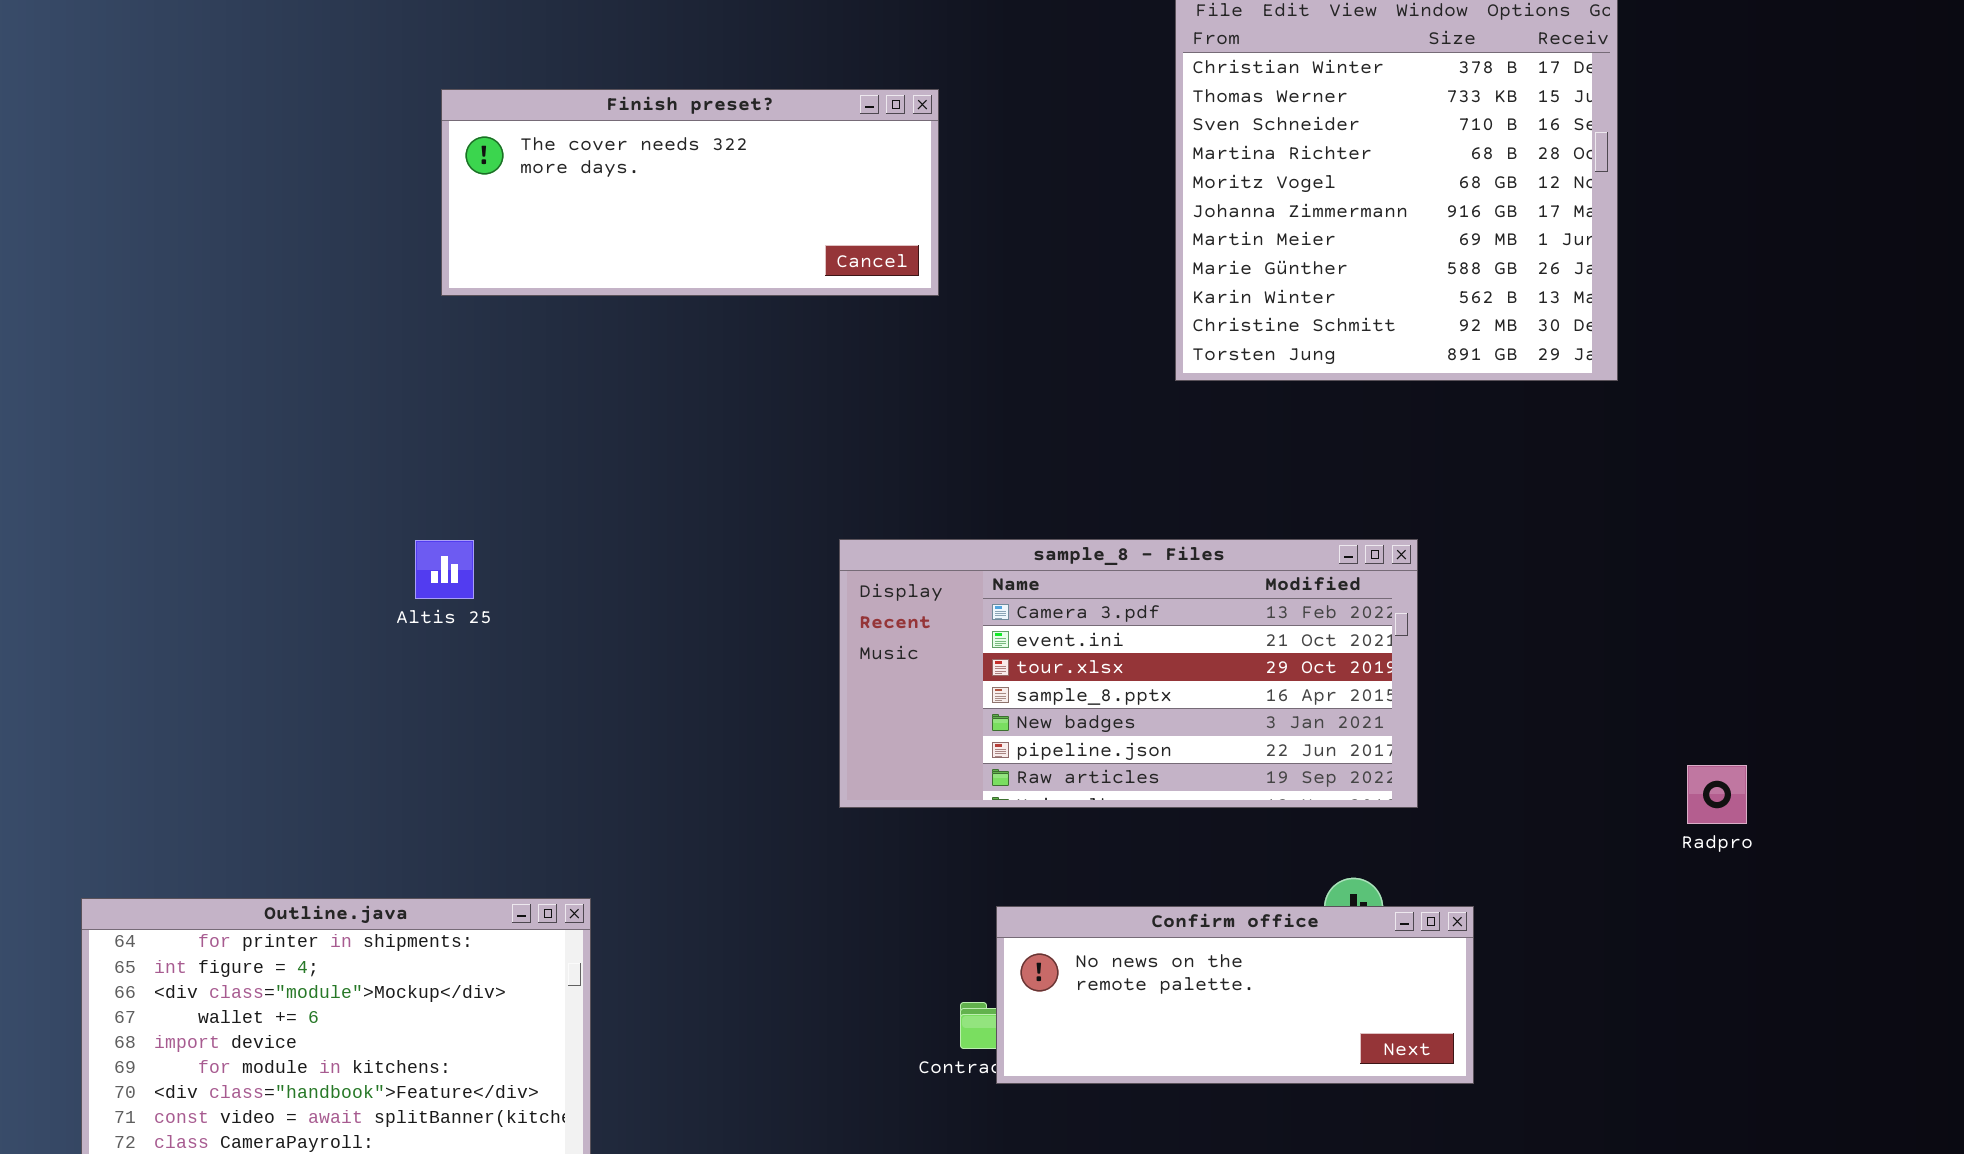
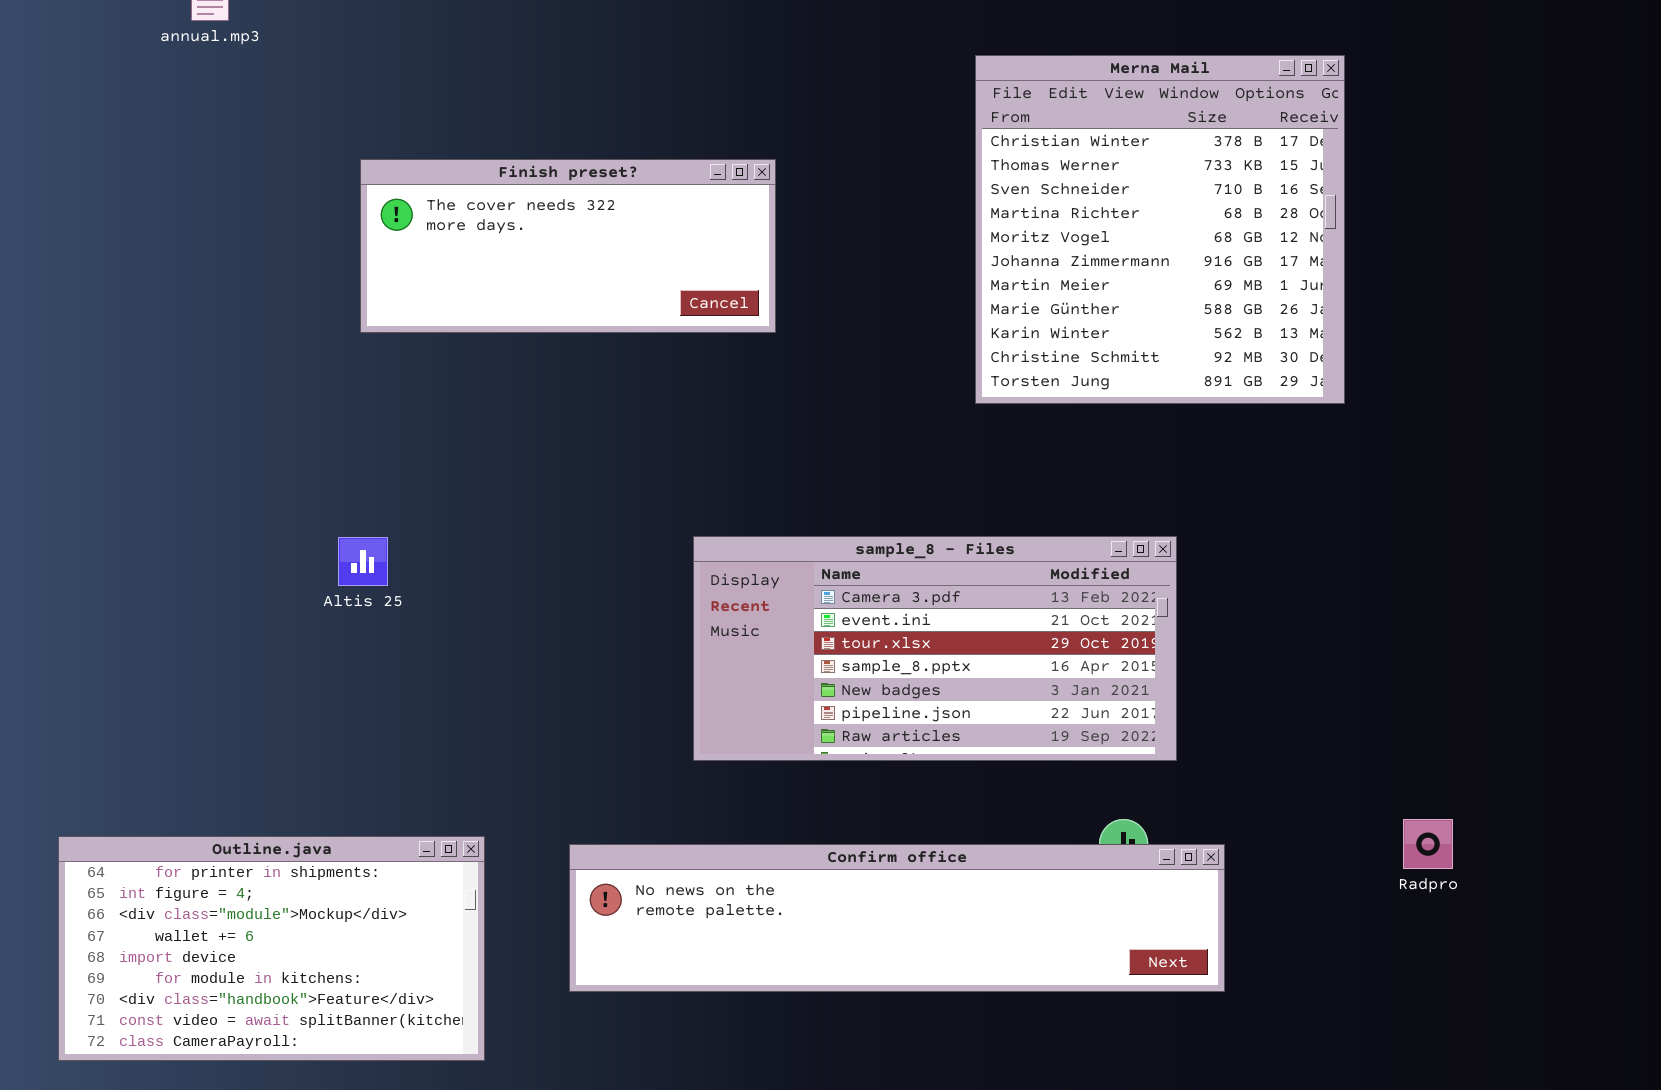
Radpro: [1687,765,1747,824] -> [1403,819,1453,869], moved
Confirm office: [996,906,1474,1084] -> [569,844,1225,992], resized

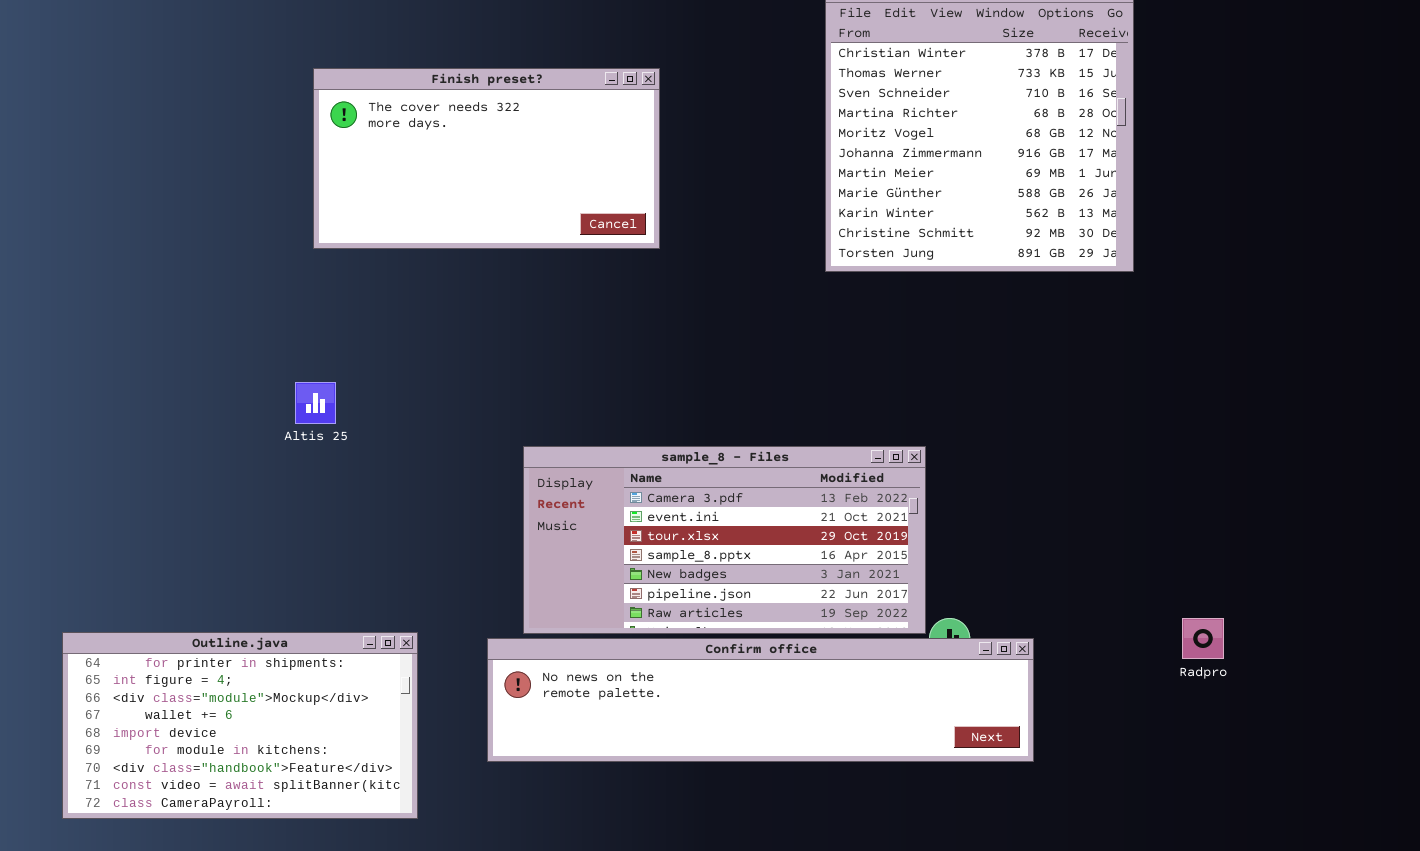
Finish preset?: [360,159,776,333] -> [313,68,660,249], resized
sample_8 - Files: [693,536,1177,761] -> [523,446,926,634], moved

